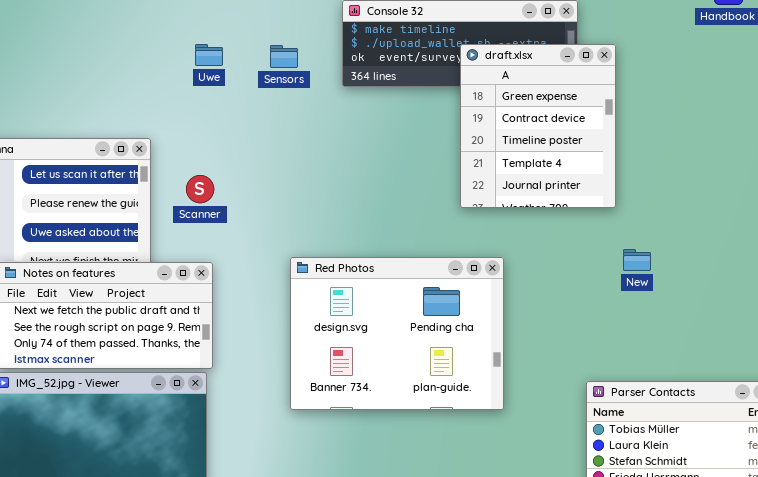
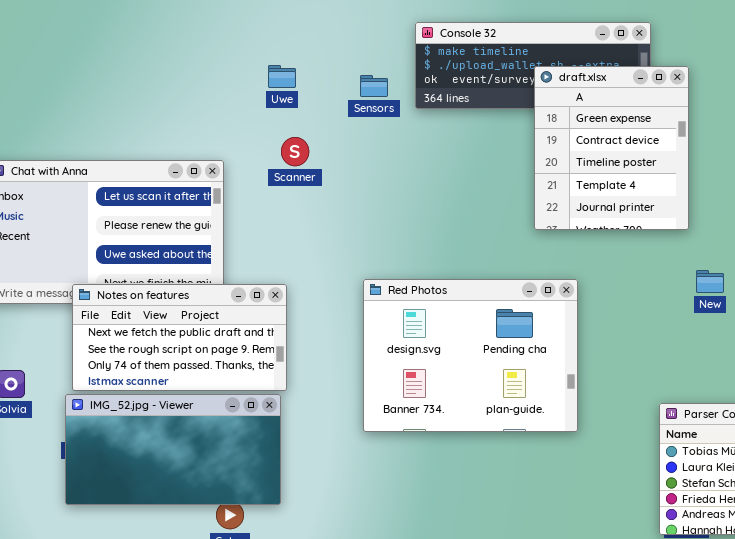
Sensors: [270,45,298,68] -> [360,75,388,97], moved
Scanner: [186,175,214,203] -> [281,137,309,166], moved

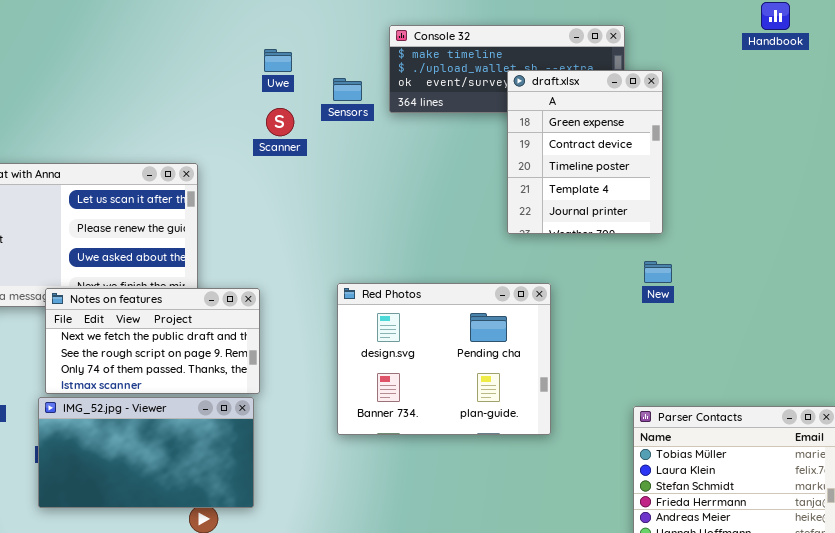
Uwe: [268,65,296,88] -> [264,49,292,72], moved
Scanner: [281,137,309,166] -> [266,108,294,136], moved
New: [696,270,724,293] -> [644,261,672,283], moved

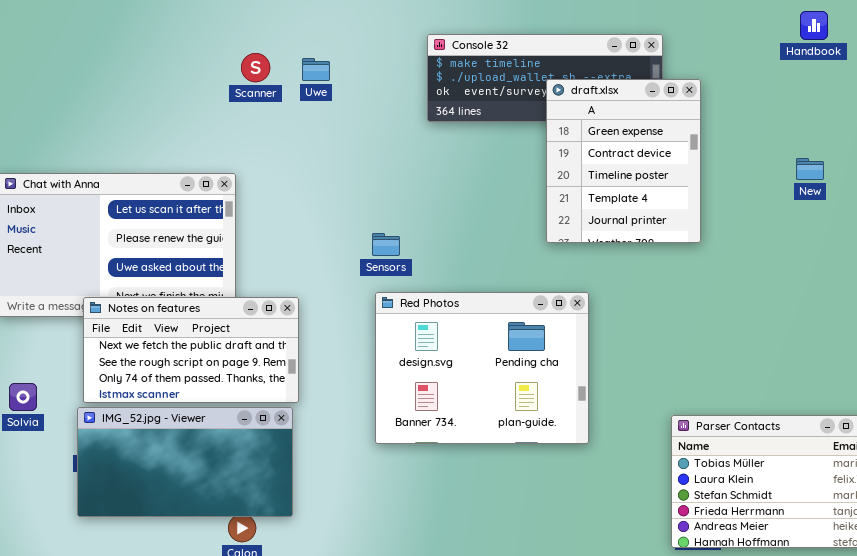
Sensors: [333,78,362,101] -> [372,233,400,256], moved
Scanner: [266,108,294,136] -> [241,53,270,82], moved
New: [644,261,672,283] -> [796,158,824,180], moved

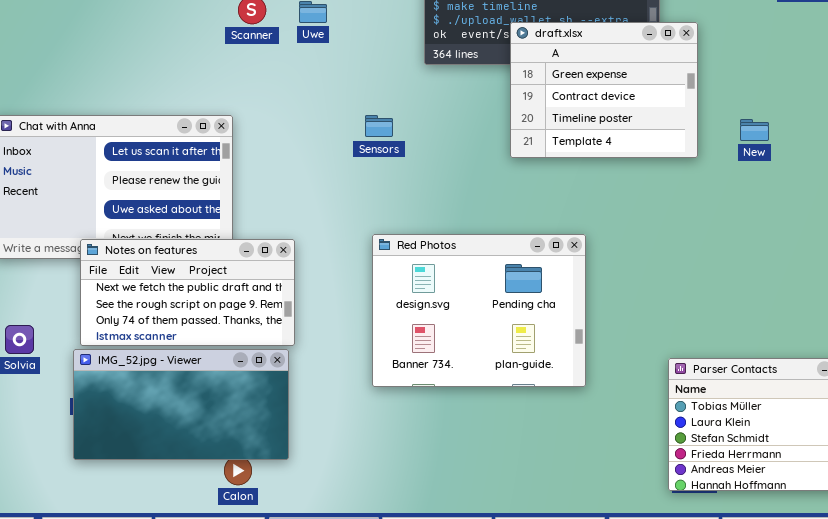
draft.xlsx: [546,79,701,243] -> [510,22,698,158], resized
New: [796,158,824,180] -> [740,119,769,141], moved
Sensors: [372,233,400,256] -> [365,115,393,137], moved

